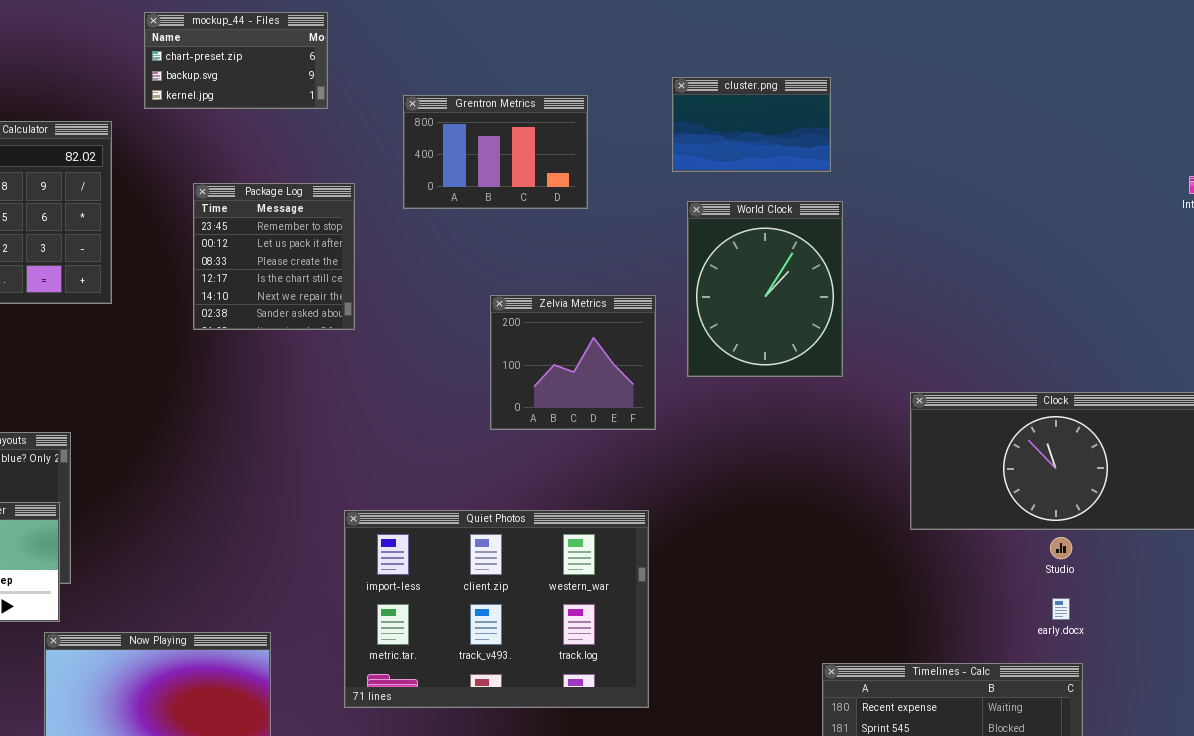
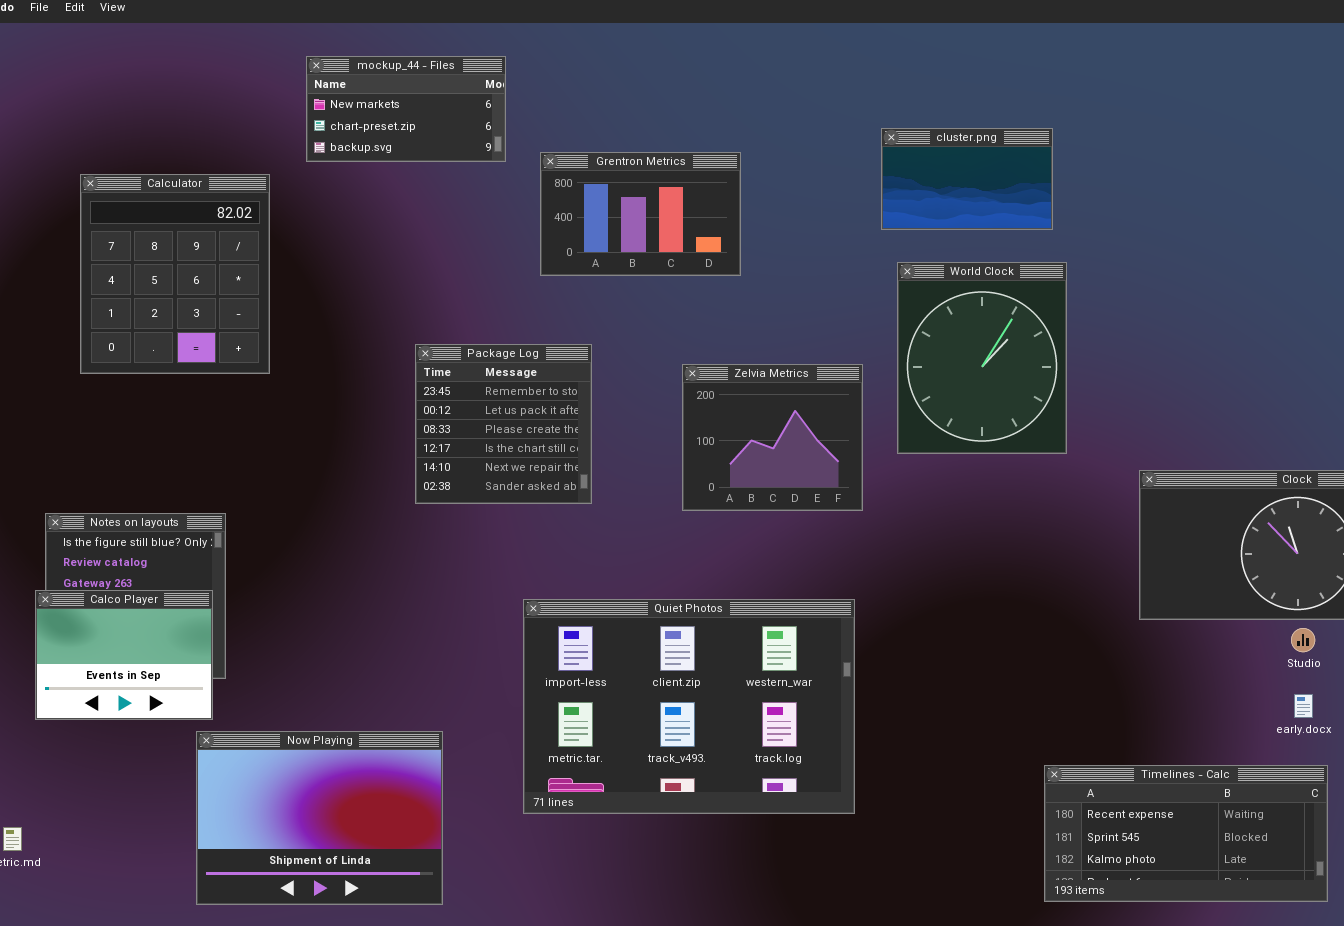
mockup_44 - Files: [144,12,328,109] -> [306,56,506,162], scrolled up 1 row
Grentron Metrics: [403,95,588,209] -> [540,152,741,276], moved
Package Log: [193,183,355,330] -> [415,344,592,504], moved

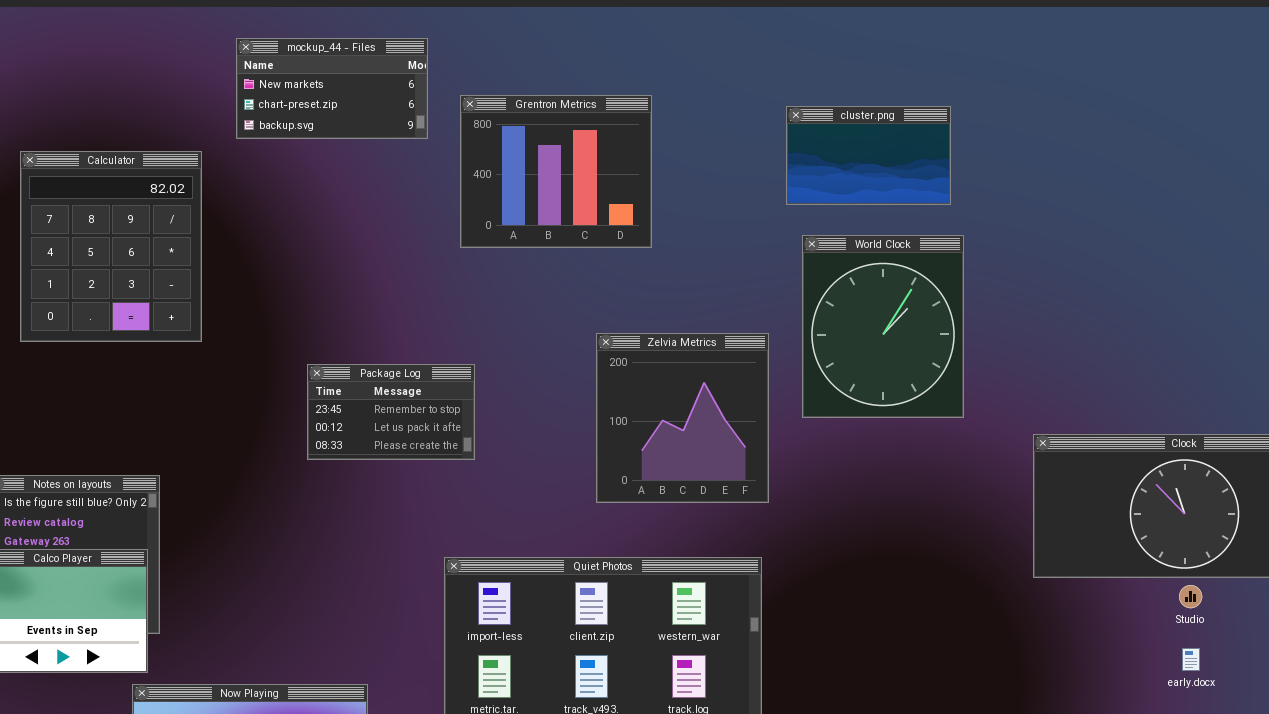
Grentron Metrics: [540,152,741,276] -> [460,95,652,248], resized
Package Log: [415,344,592,504] -> [307,364,475,460], moved, resized
Zelvia Metrics: [682,364,863,511] -> [596,333,769,503], resized

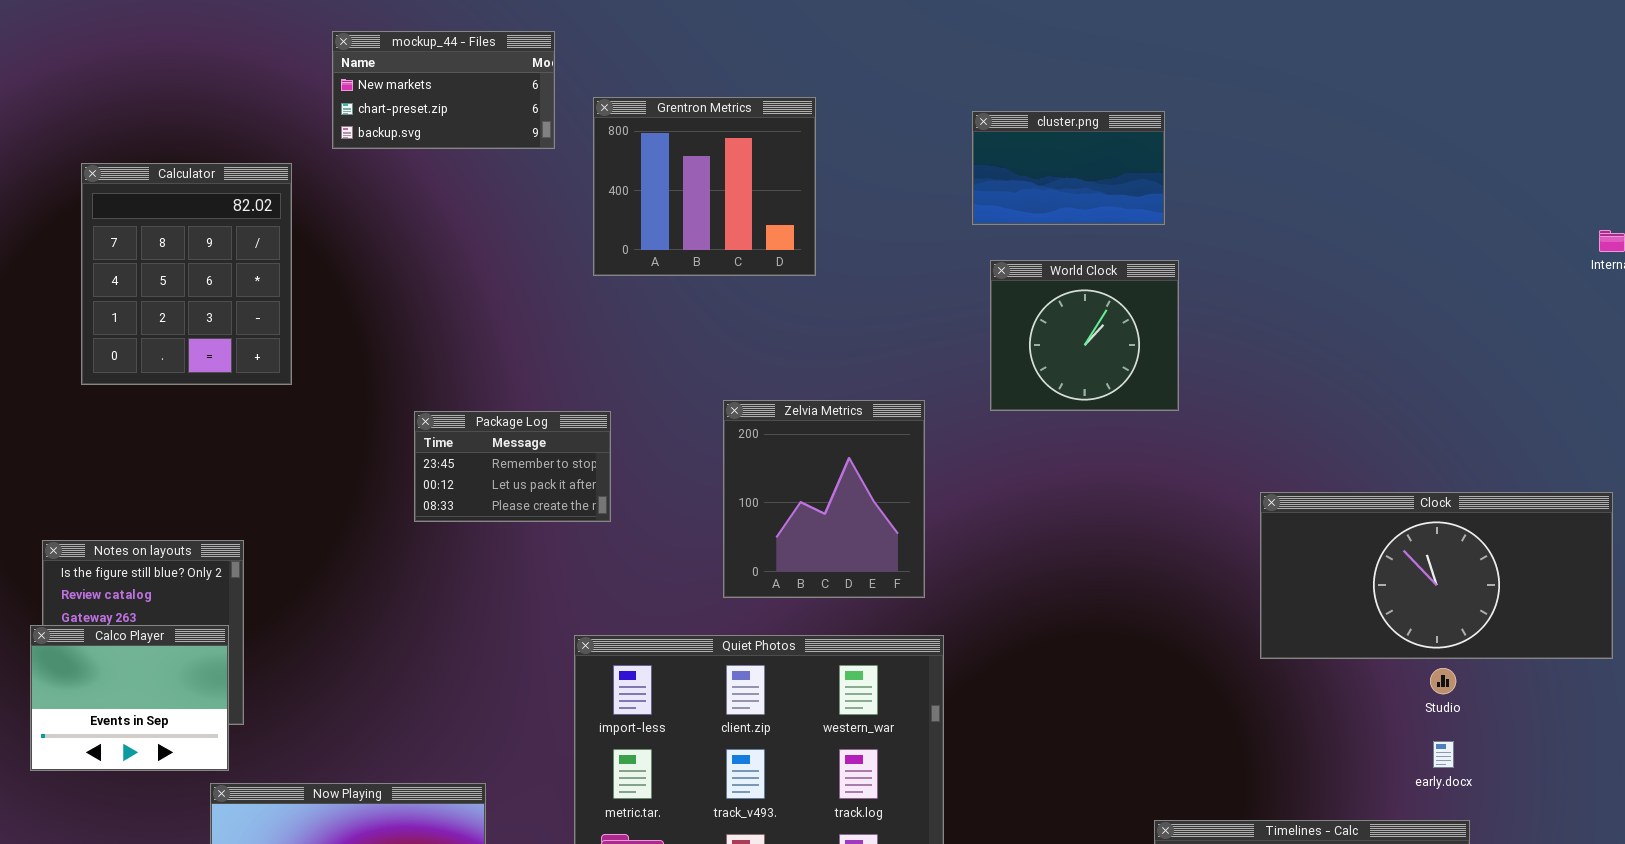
World Clock: [802,235,964,418] -> [990,260,1179,411], resized
Zelvia Metrics: [596,333,769,503] -> [723,400,925,598], moved

